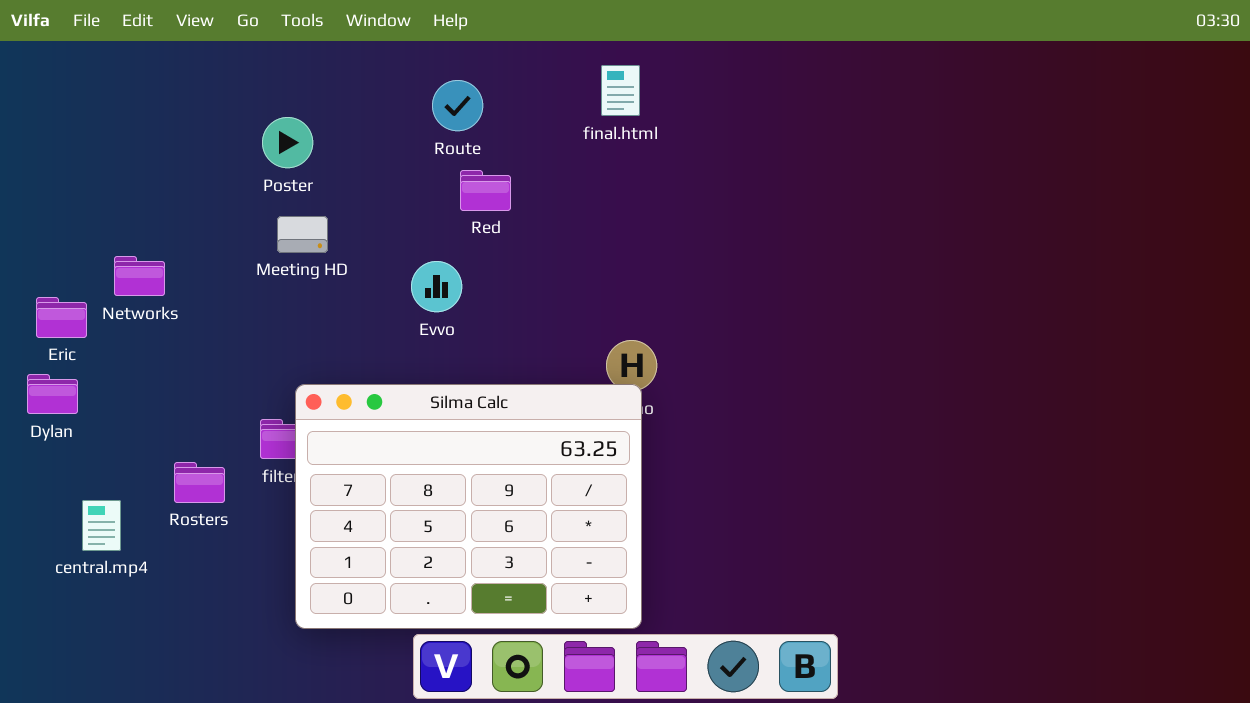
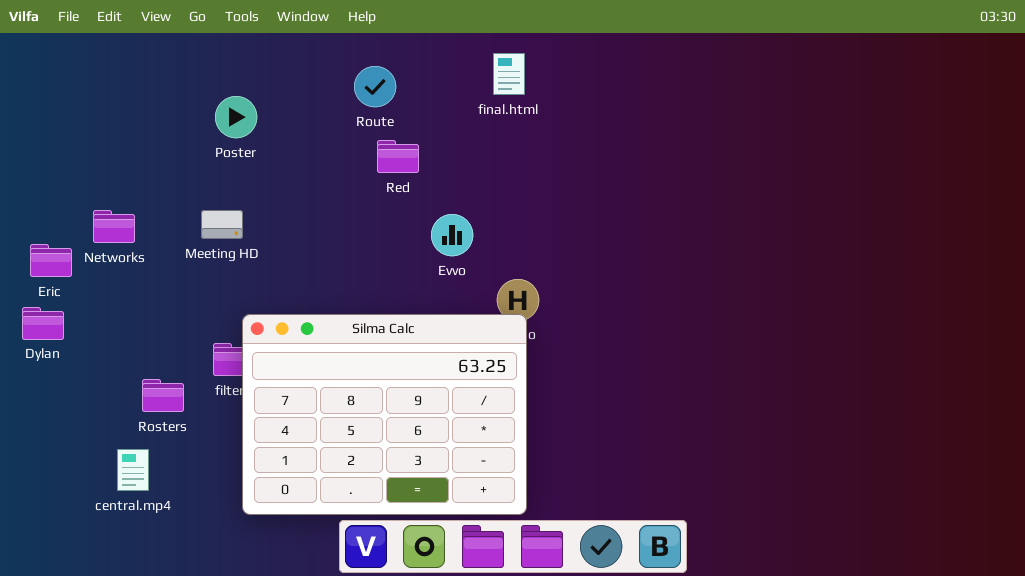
Meeting HD: [277,216,328,253] -> [201,210,243,239], moved
Evvo: [411,261,462,312] -> [431,214,473,256], moved
central.mp4: [82,500,121,551] -> [117,449,149,491], moved

